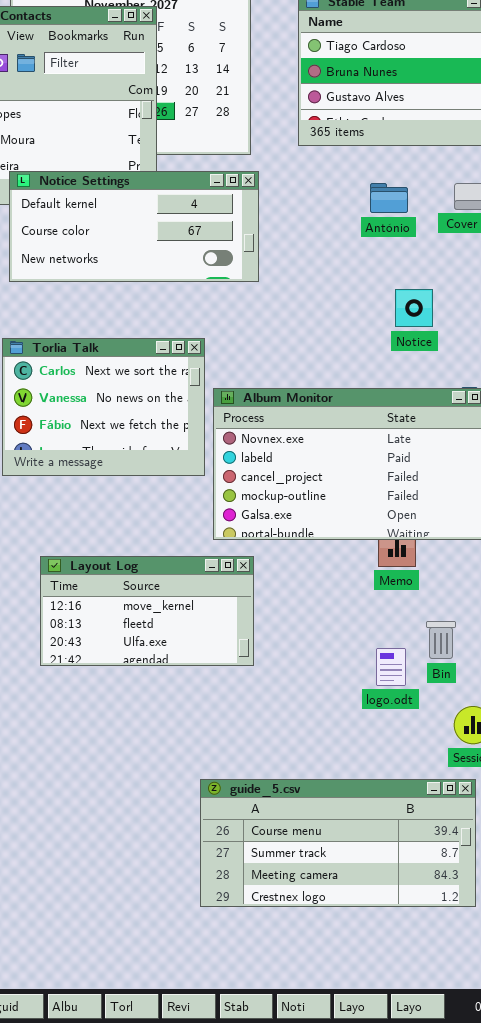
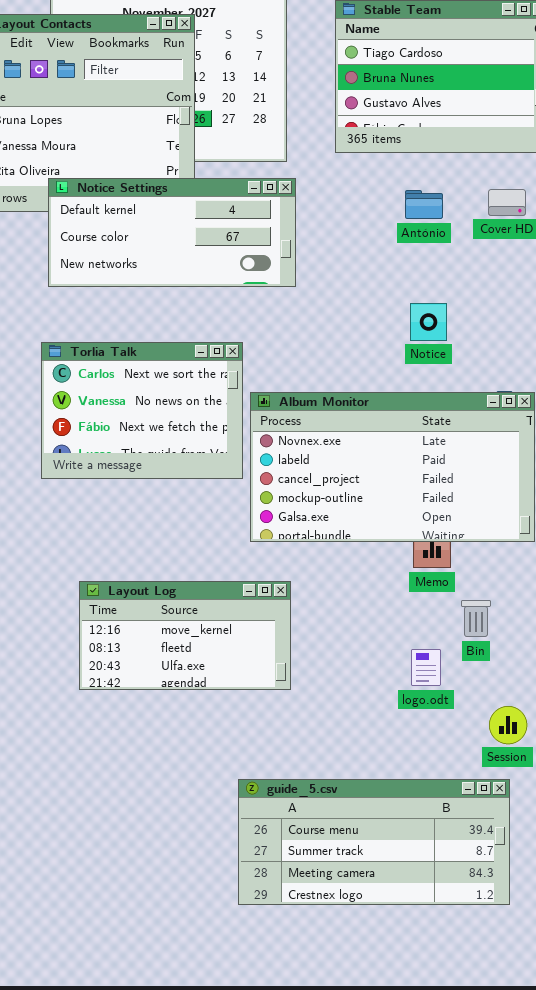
Notice: [395,289,433,327] -> [410,303,447,341], moved
Layout Log: [40,556,254,666] -> [79,581,291,690], moved
Bin: [426,621,456,659] -> [461,600,491,637], moved

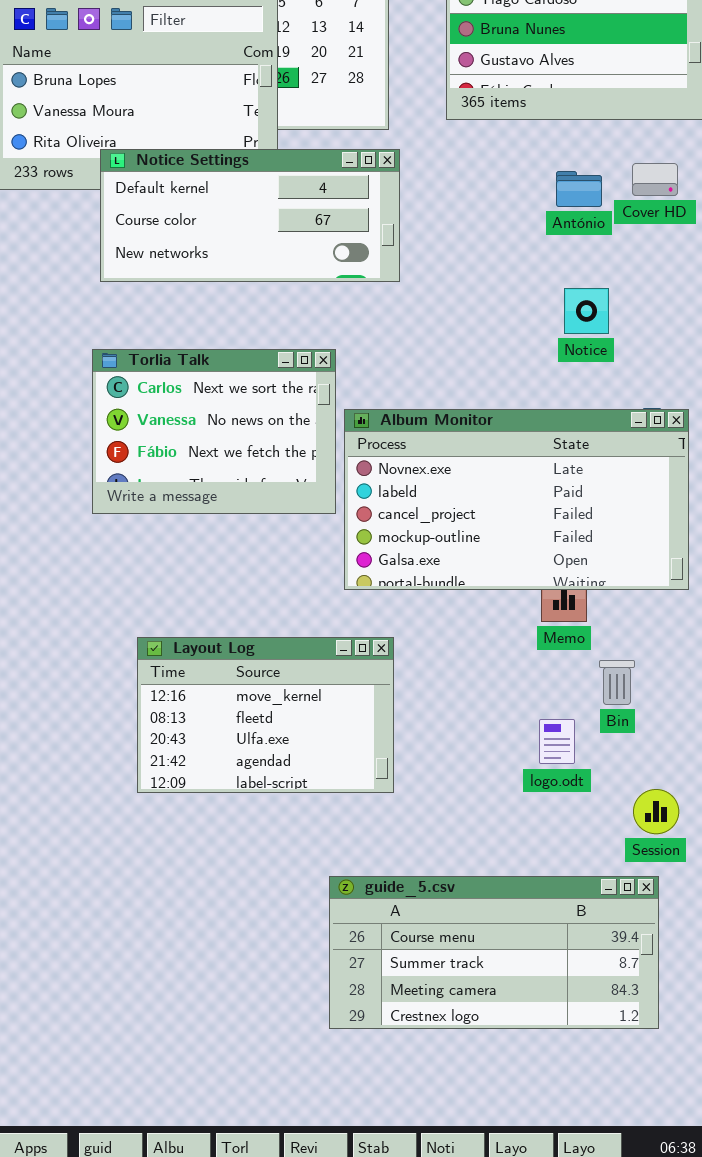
António: [405,190,443,219] -> [556,171,602,207], moved
Notice: [410,303,447,341] -> [564,288,609,334], moved
Layout Log: [79,581,291,690] -> [137,637,394,793], resized

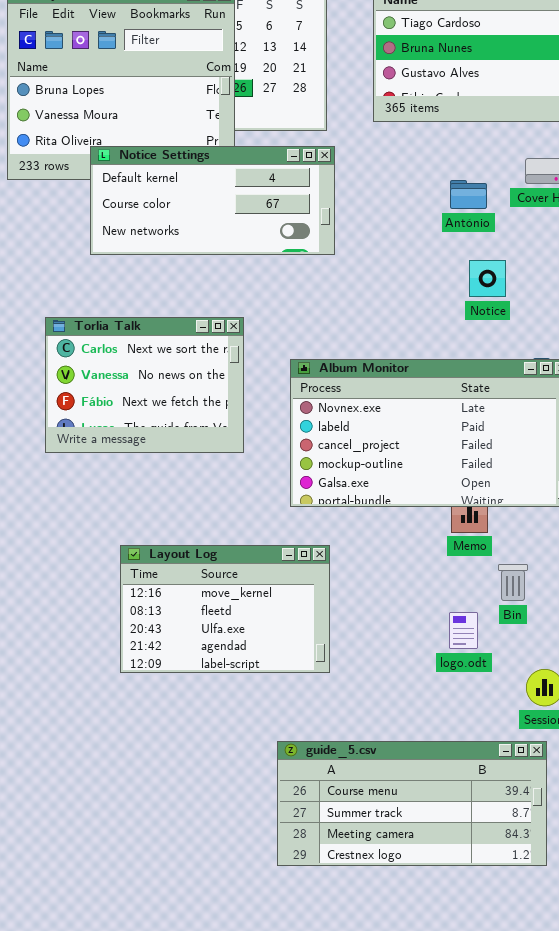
António: [556,171,602,207] -> [450,180,487,209], moved
Torlia Talk: [92,349,336,514] -> [45,317,244,453], moved

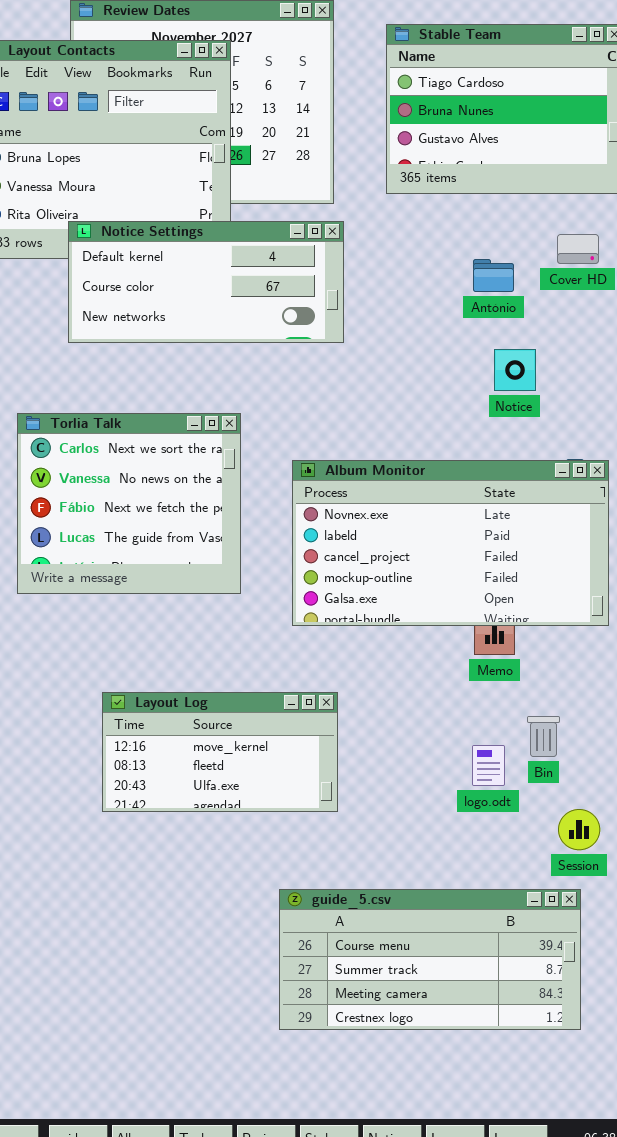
Torlia Talk: [45,317,244,453] -> [17,413,241,594], resized
Layout Log: [120,545,330,673] -> [102,692,338,812], resized
Bin: [498,564,528,601] -> [527,716,560,757], moved

